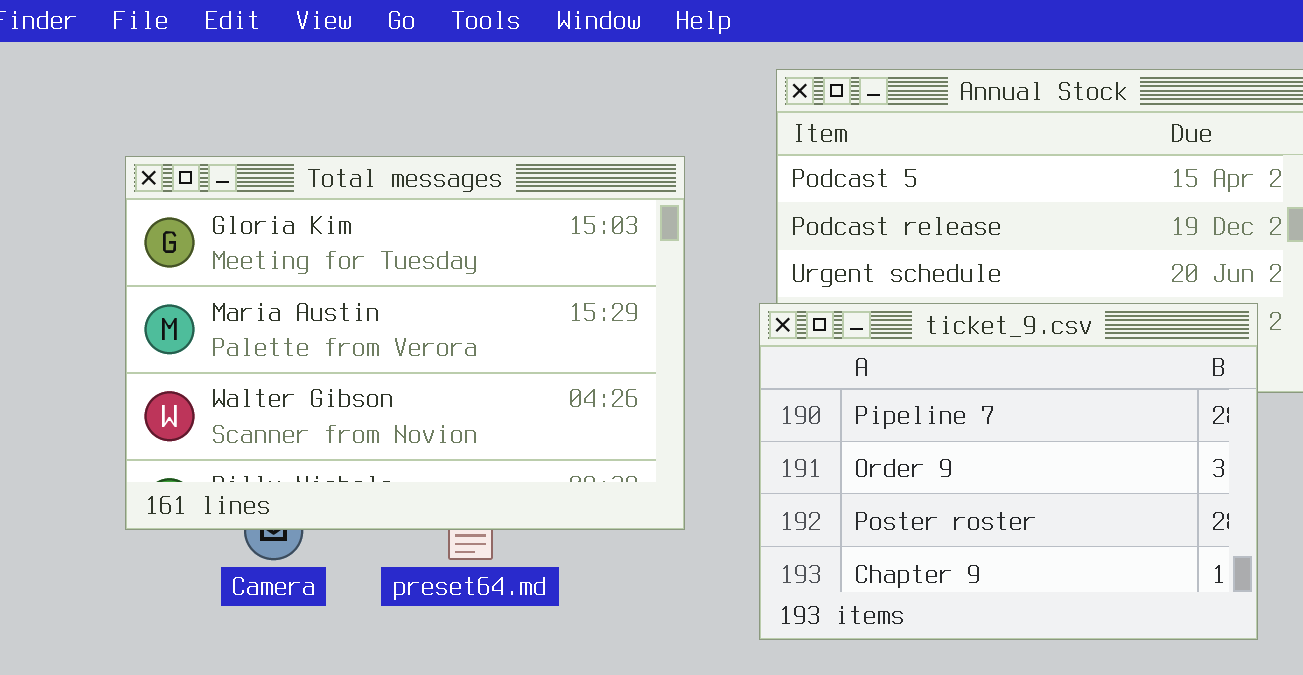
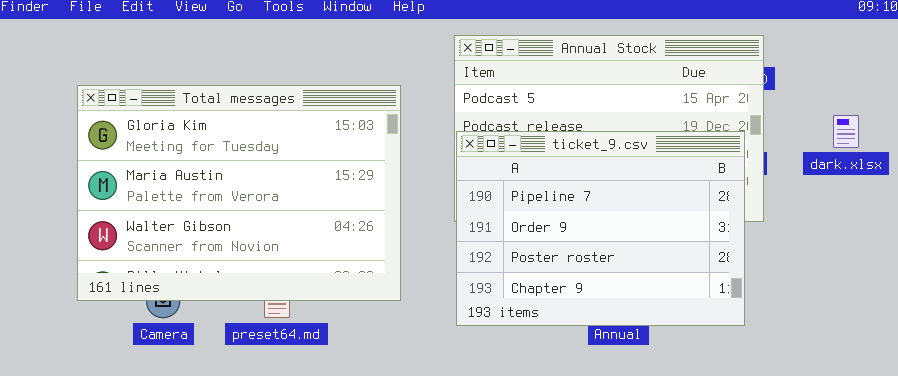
ticket_9.csv: [759,303,1258,640] -> [456,131,745,326], moved

